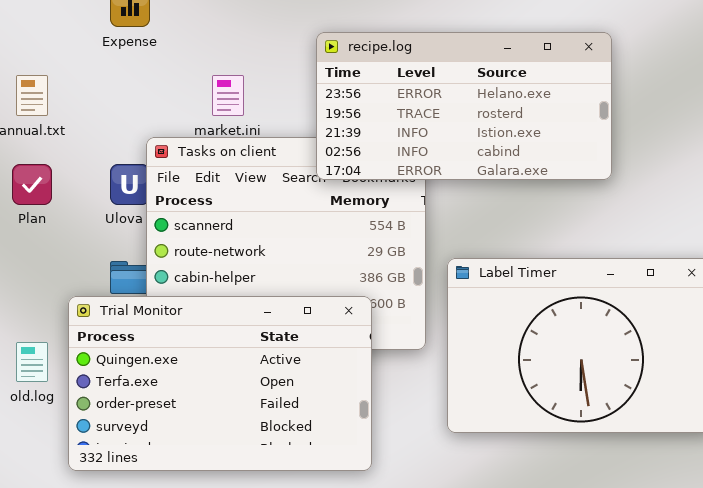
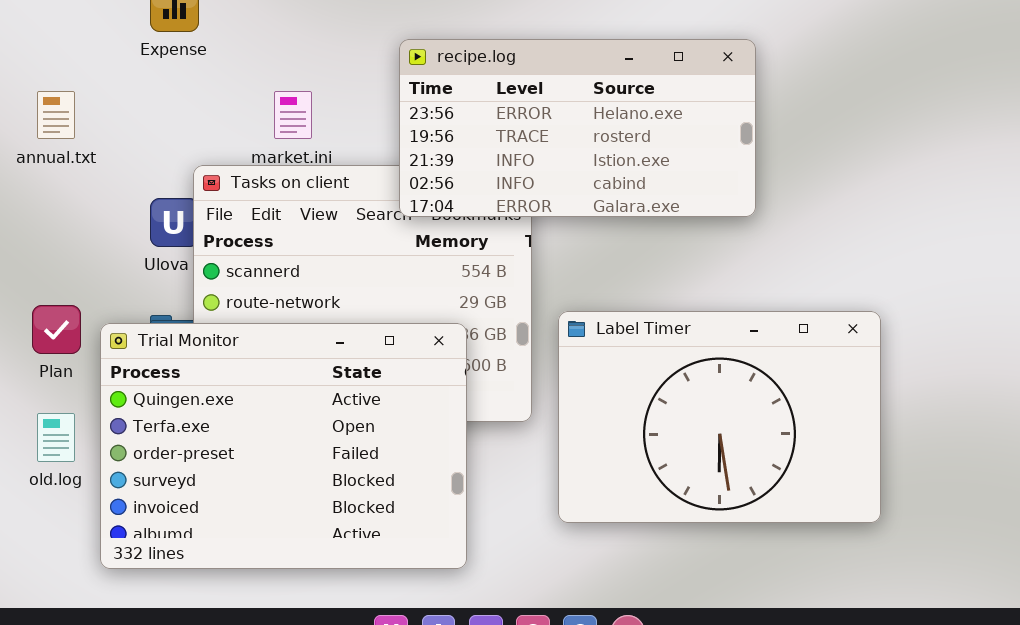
Plan: [12,164,52,205] -> [32,305,81,354], moved
Trial Monitor: [68,296,372,471] -> [100,323,467,569], resized

